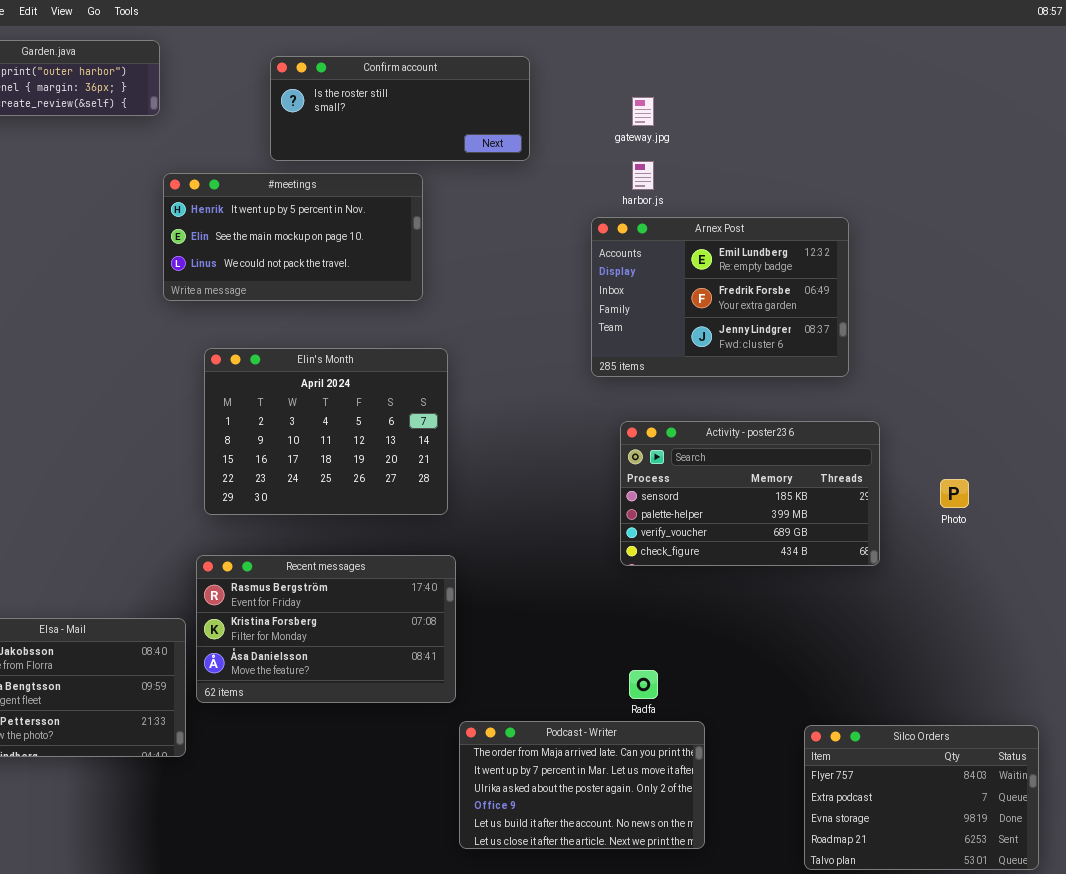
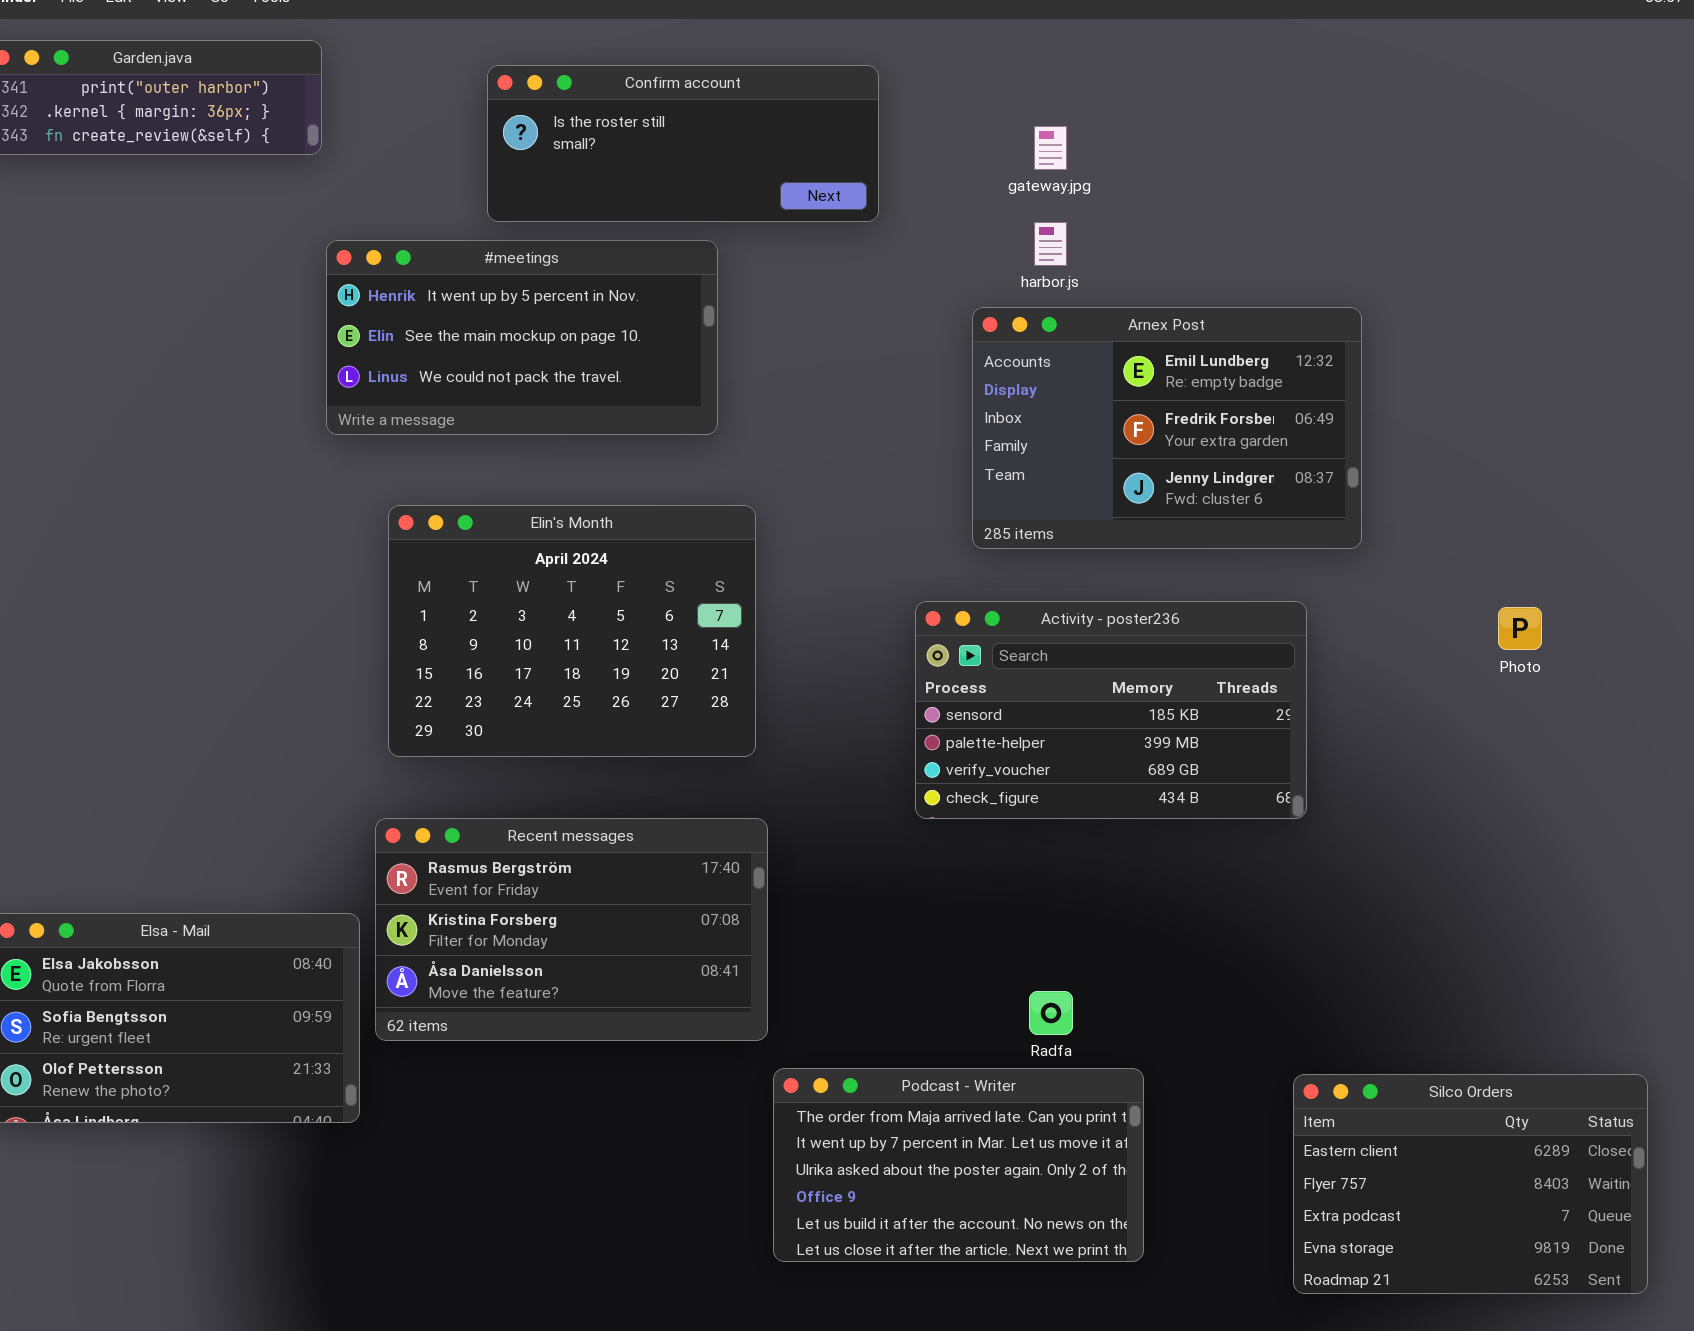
Activity - poster236: [620,421,880,566] -> [915,601,1307,819], moved
Photo: [940,479,969,508] -> [1498,607,1542,650], moved
Silco Orders: [804,725,1039,870] -> [1293,1074,1648,1294], scrolled up 1 row

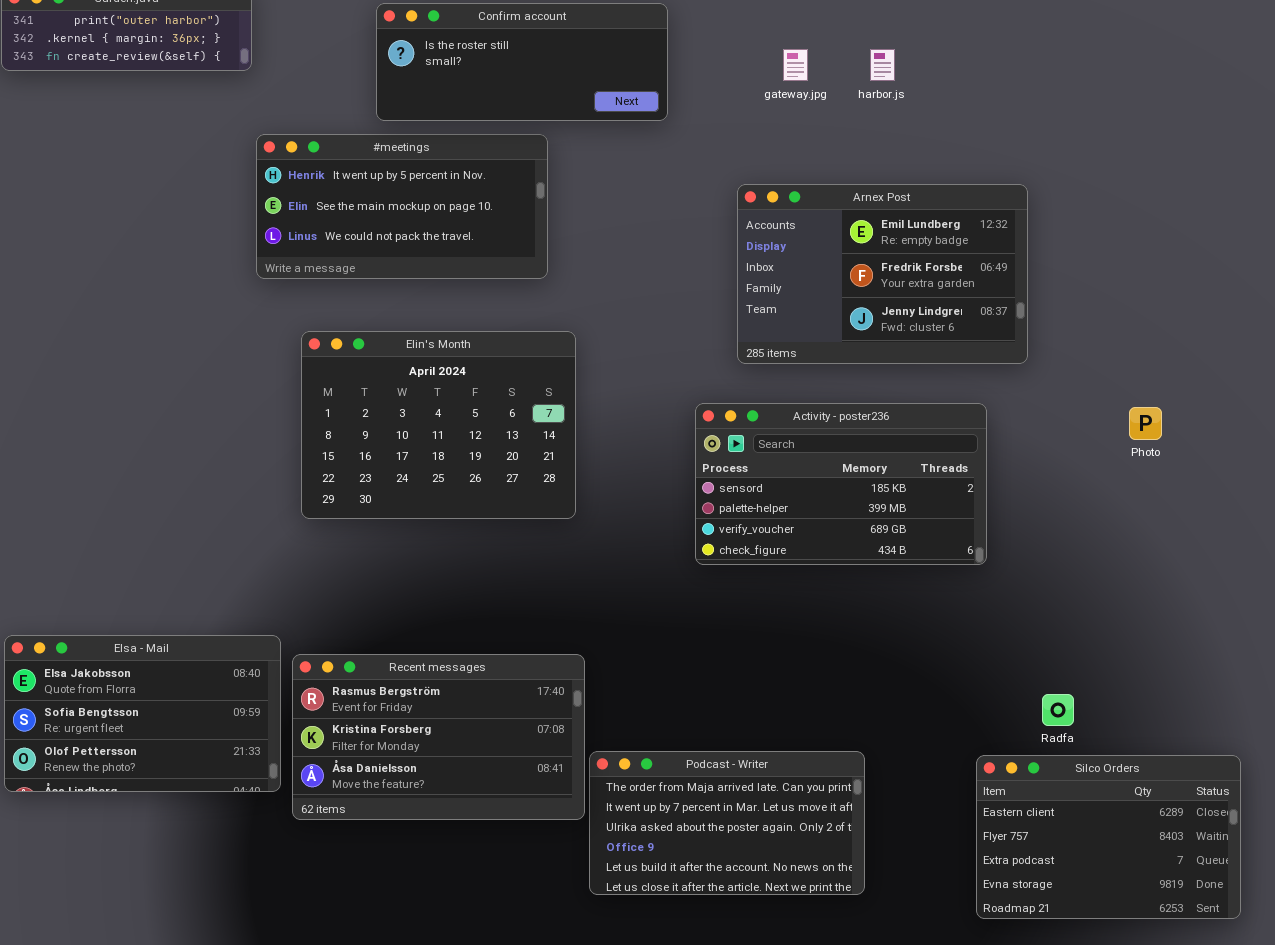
harbor.js: [1034,222,1067,266] -> [870,49,895,81], moved
Recent messages: [375,818,768,1041] -> [292,654,585,820], moved
Radfa: [1029,991,1073,1035] -> [1042,694,1074,726], moved

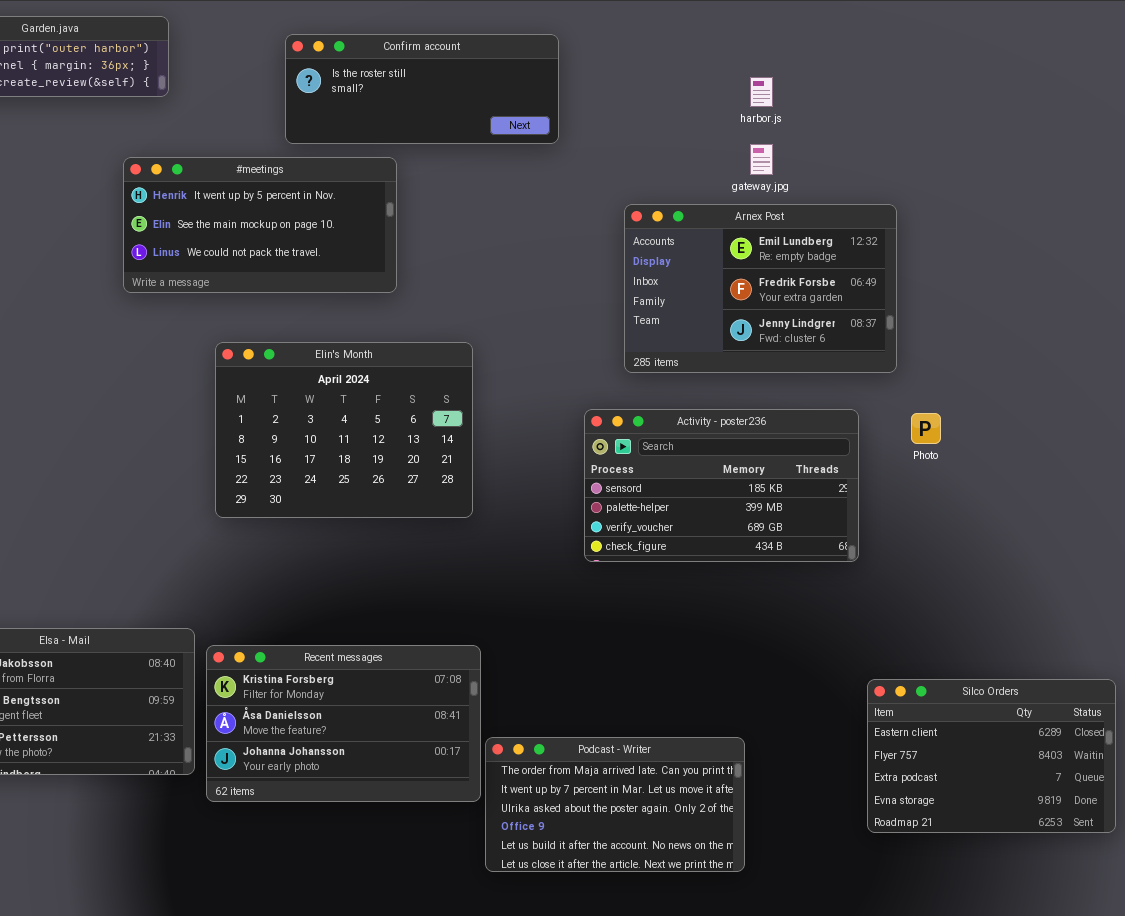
gateway.jpg: [783,49,808,81] -> [750,144,773,175], moved
#meetings: [256,134,548,279] -> [123,157,397,293], moved
Photo: [1129,407,1162,440] -> [911,413,941,444], moved
Recent messages: [292,654,585,820] -> [206,645,481,802], scrolled down 1 row
Silco Orders: [976,755,1241,919] -> [867,679,1116,833], moved

